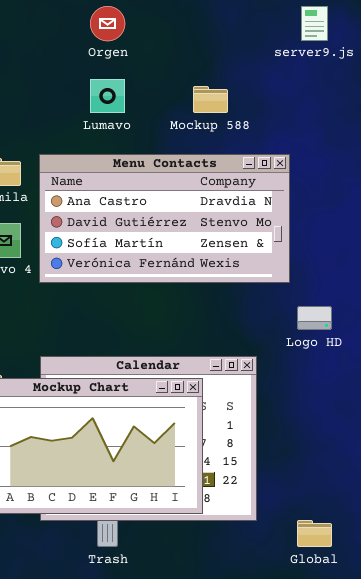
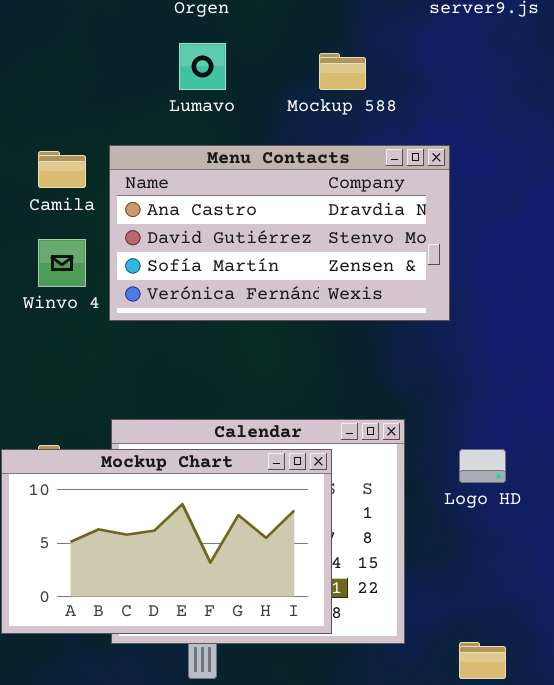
Logo HD: [297,306,332,330] -> [459,449,506,483], moved

